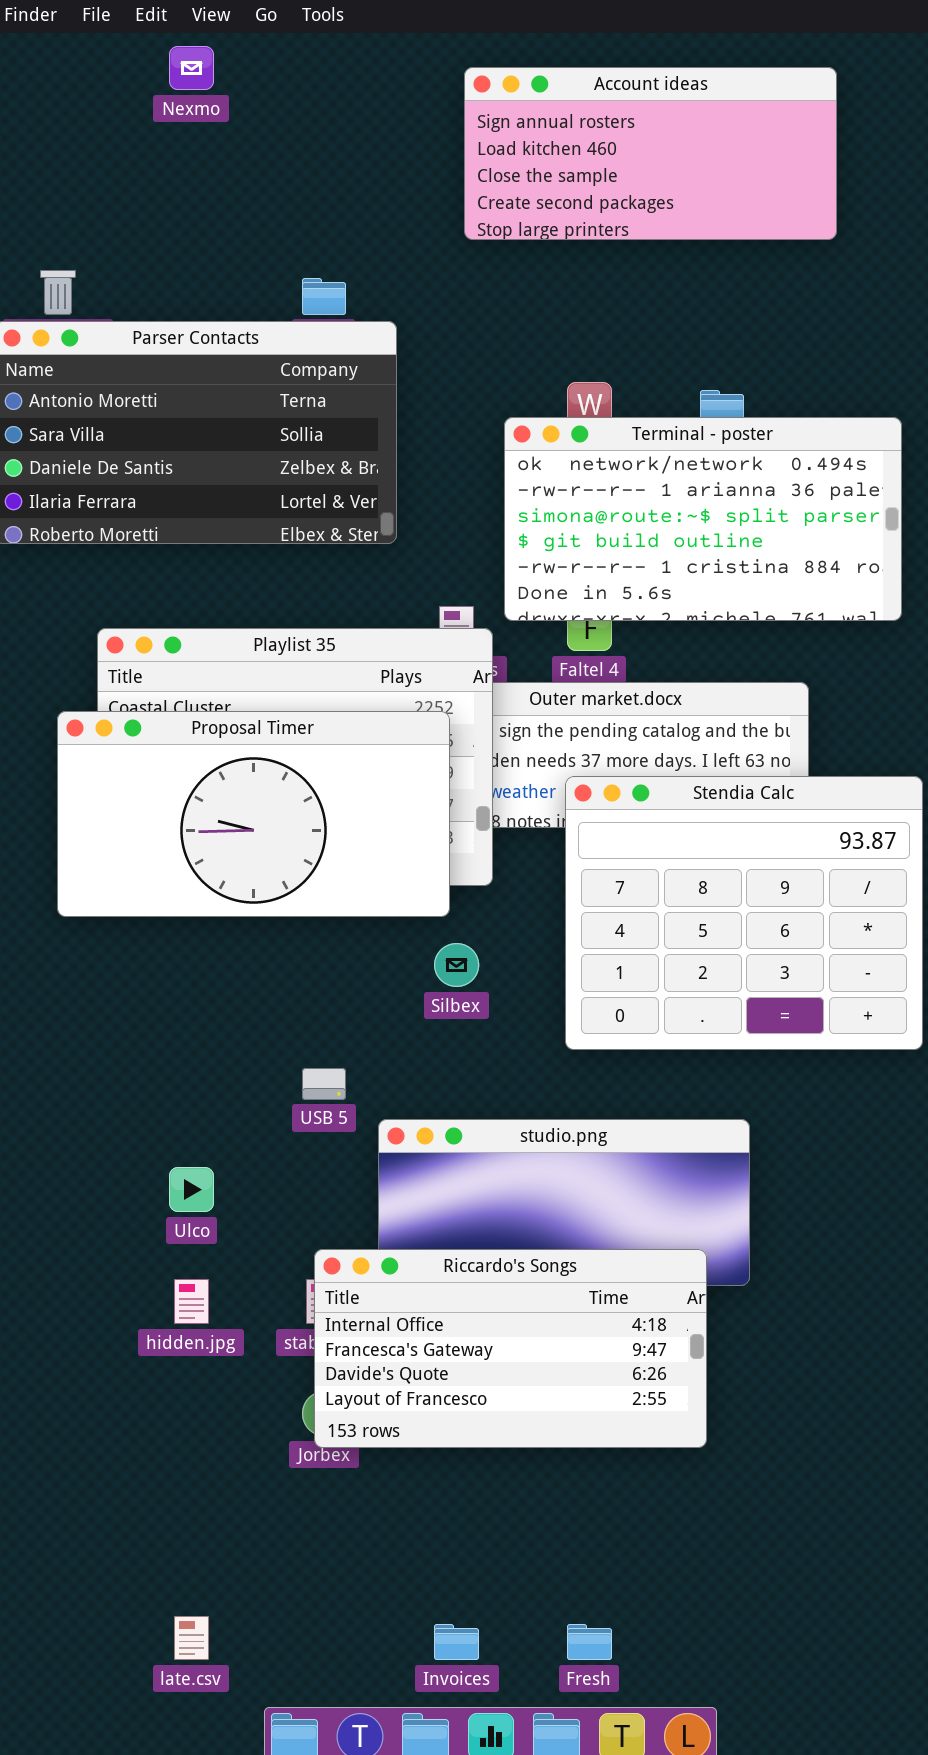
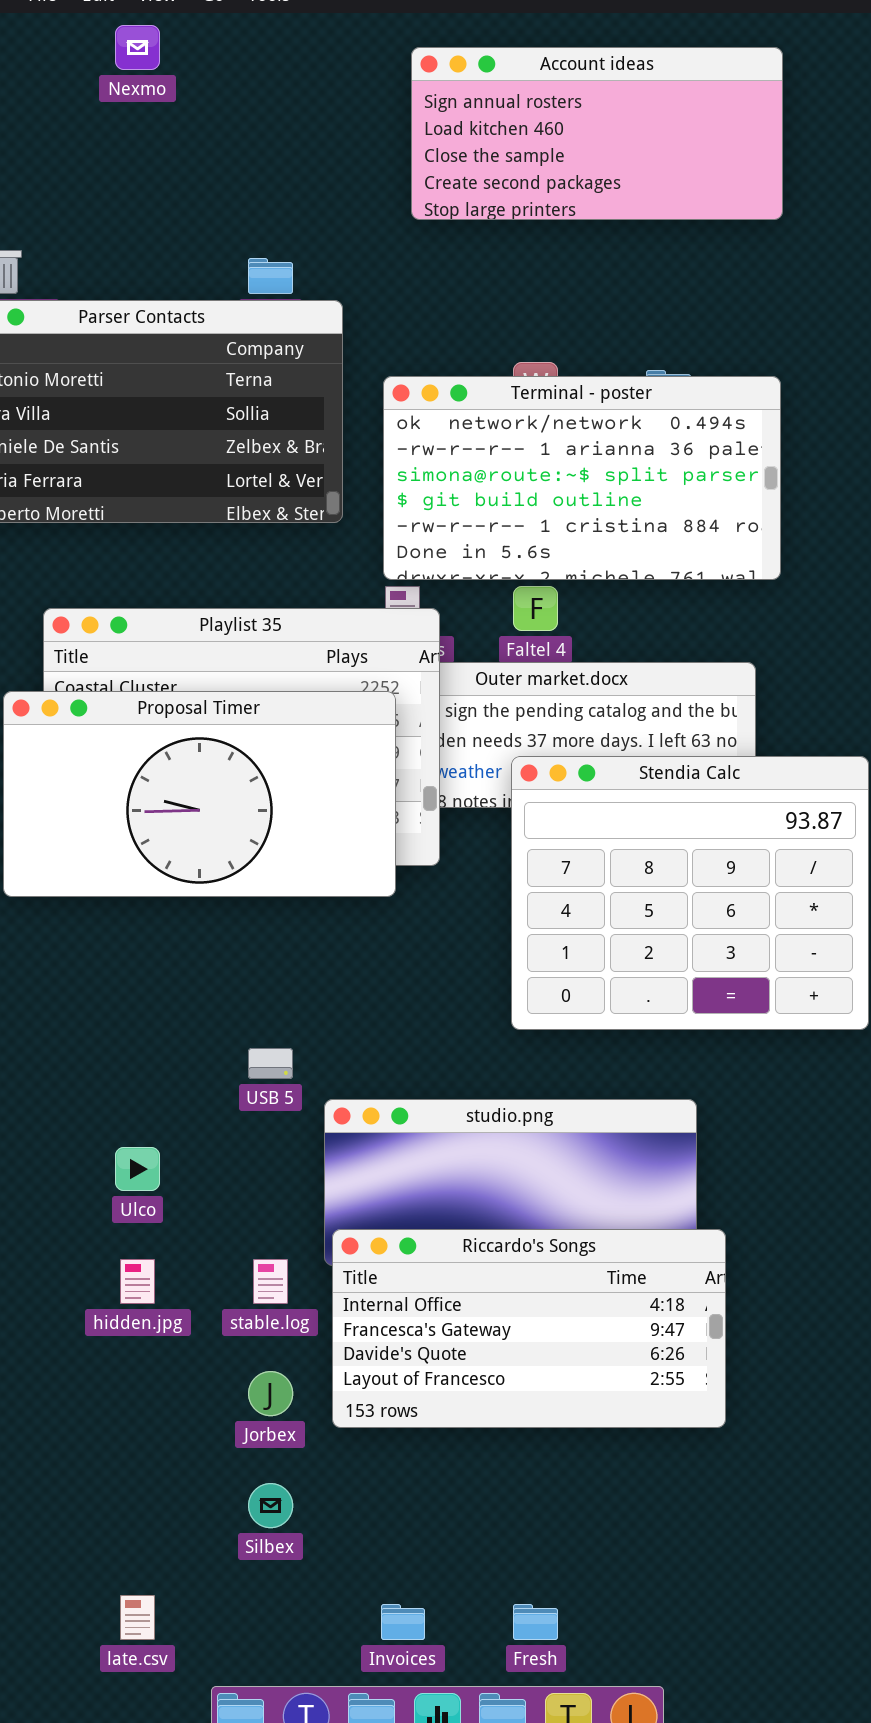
Terminal - poster: [504,417,902,621] -> [383,376,781,580], moved
Silbex: [434,943,479,987] -> [248,1483,293,1528], moved
Riccardo's Songs: [314,1249,707,1448] -> [332,1229,726,1428], moved

